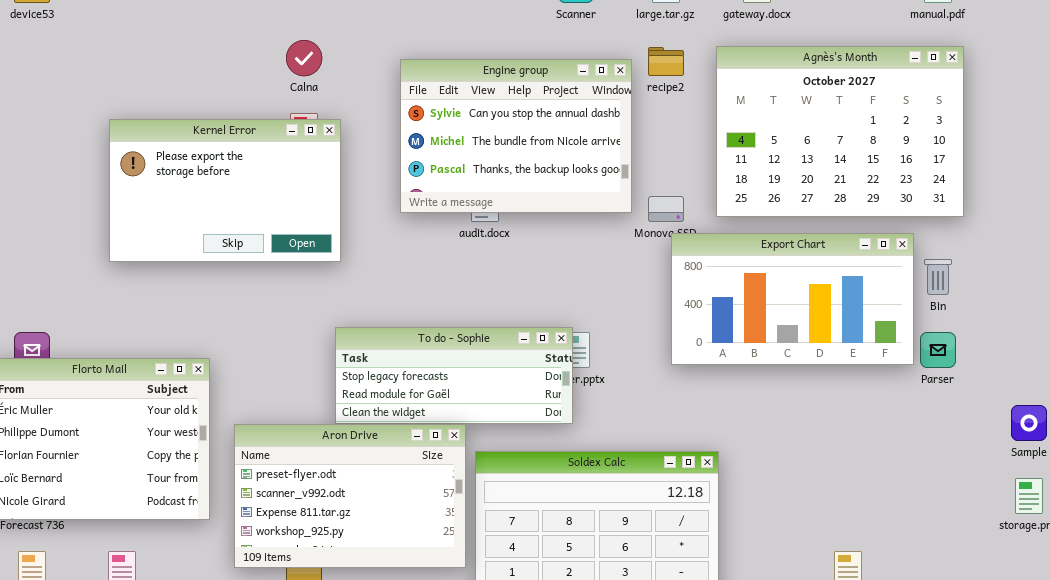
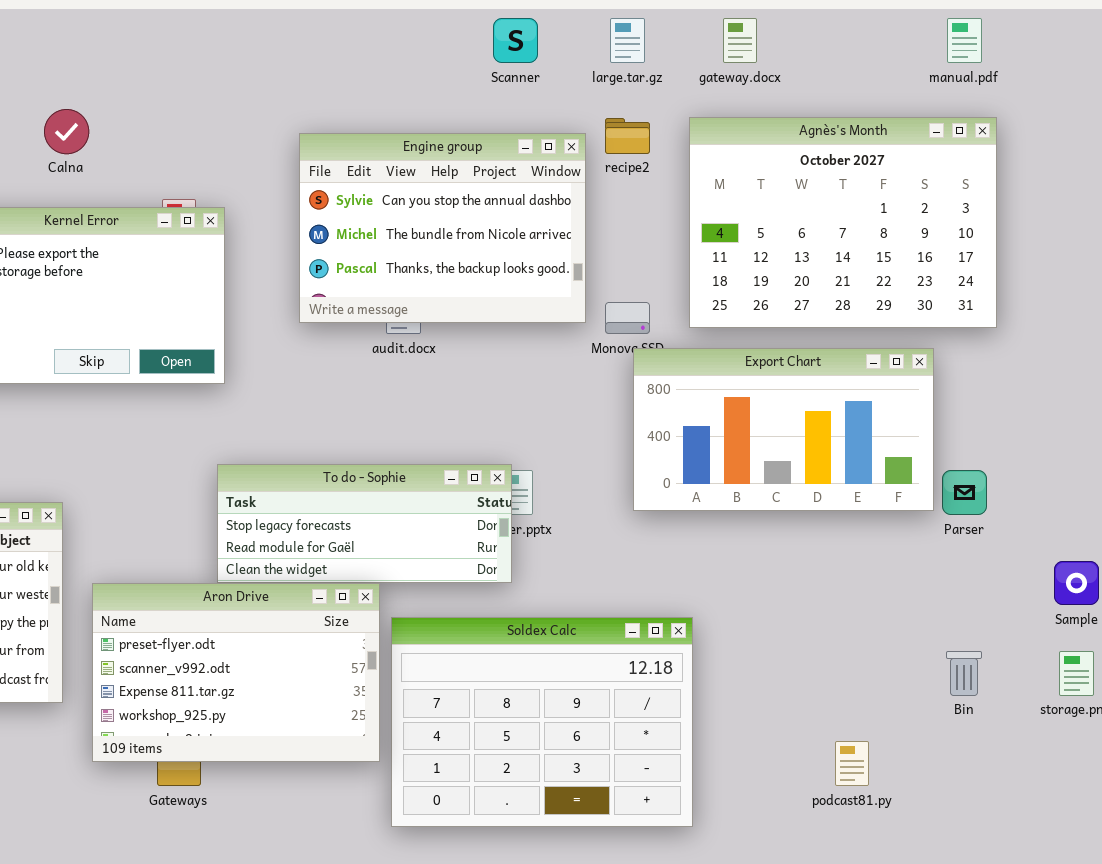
Calna: [286,40,322,76] -> [44,109,89,154], moved
Bin: [924,259,952,295] -> [946,651,982,696], moved

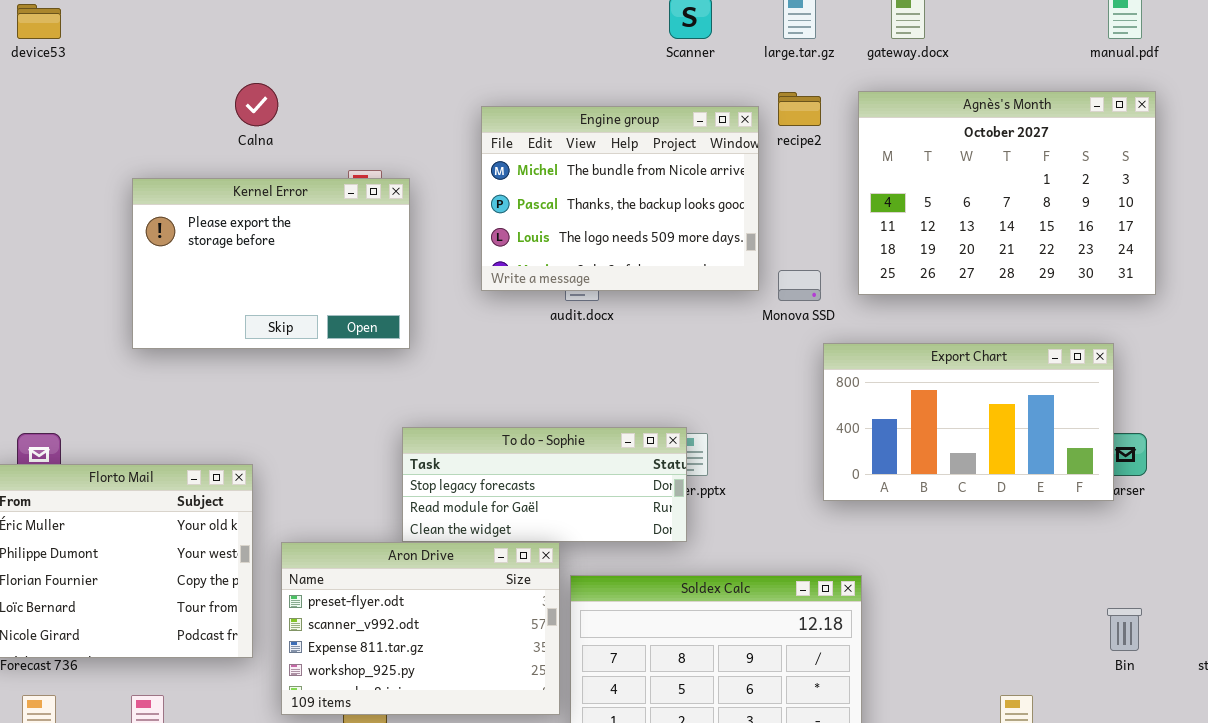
Engine group: [299,133,586,323] -> [481,106,759,291], scrolled down 1 row
Export Chart: [633,348,934,511] -> [823,343,1114,501], moved

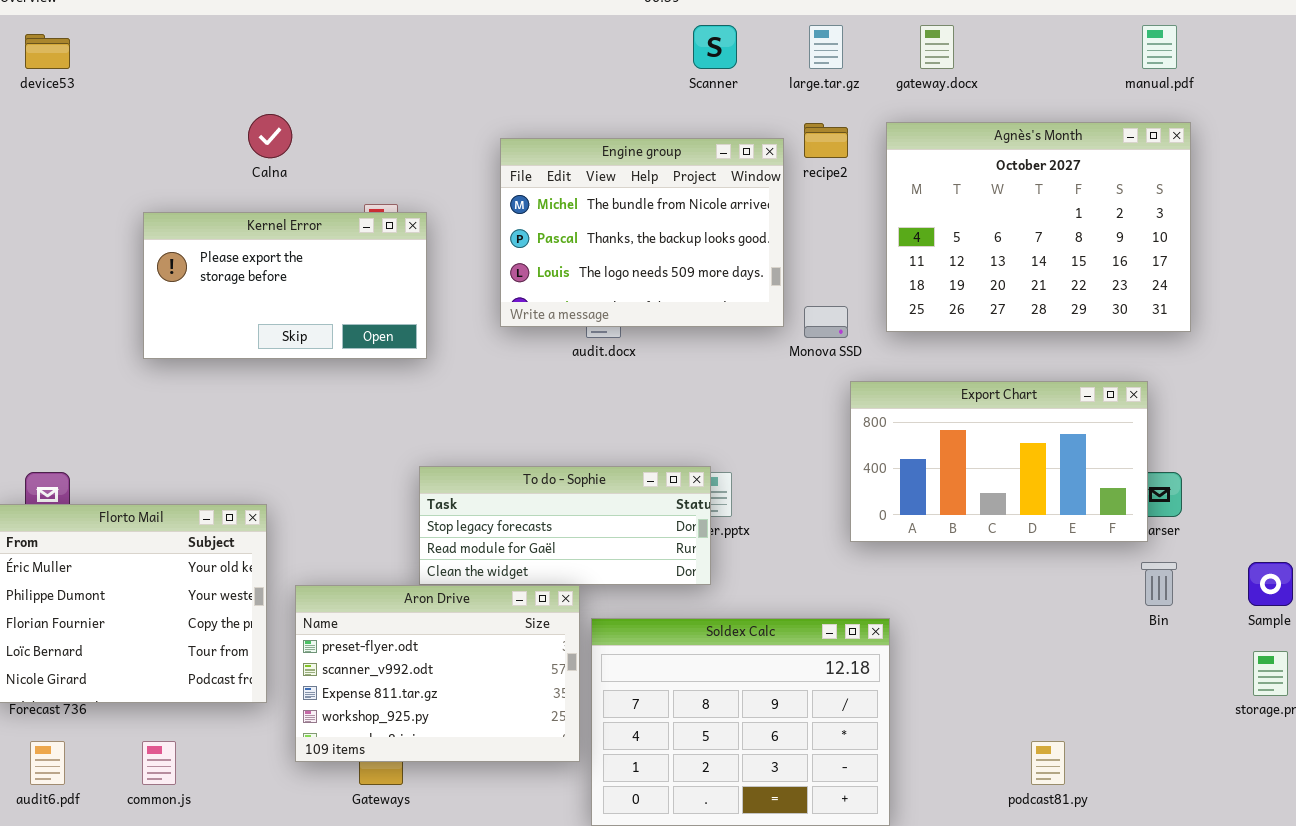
Kernel Error: [132,178,410,349] -> [143,212,427,359], resized
Bin: [1107,608,1142,651] -> [1141,562,1177,606], moved

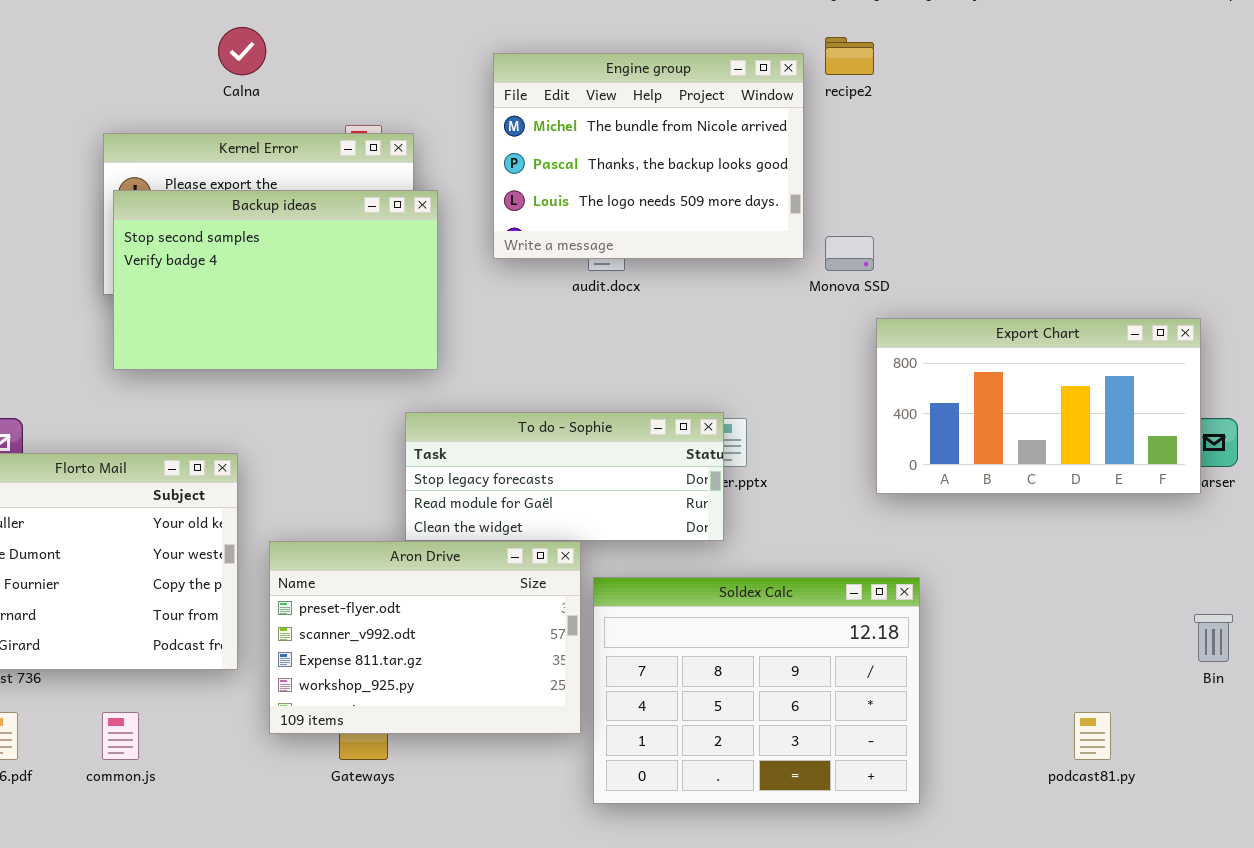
Agnès's Month: [886,122,1191,332] -> none, closed
Backup ideas: none -> [113,190,438,370], opened
Bin: [1141,562,1177,606] -> [1194,614,1233,662], moved

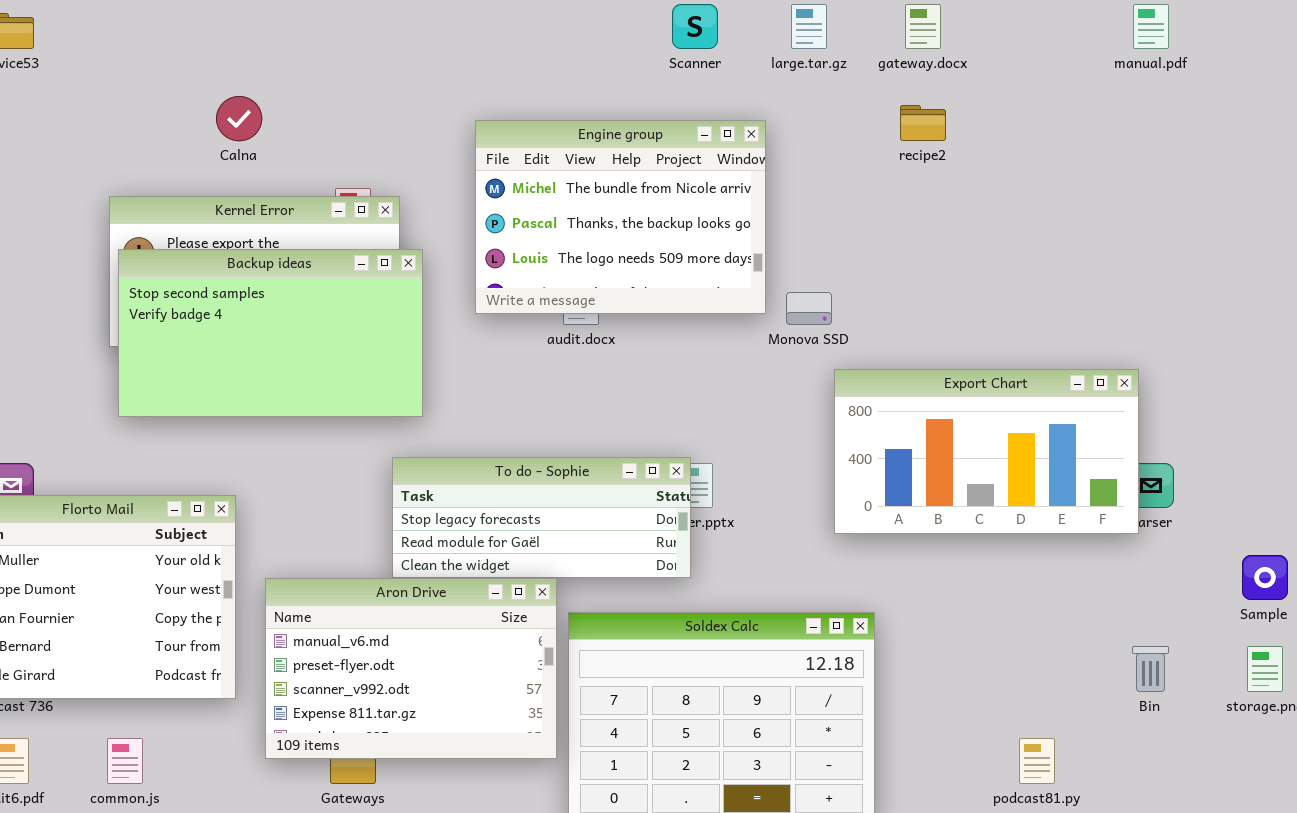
recipe2: [825,37,874,75] -> [900,105,946,141], moved
Aron Drive: [269,541,581,734] -> [265,578,557,759], scrolled up 1 row

